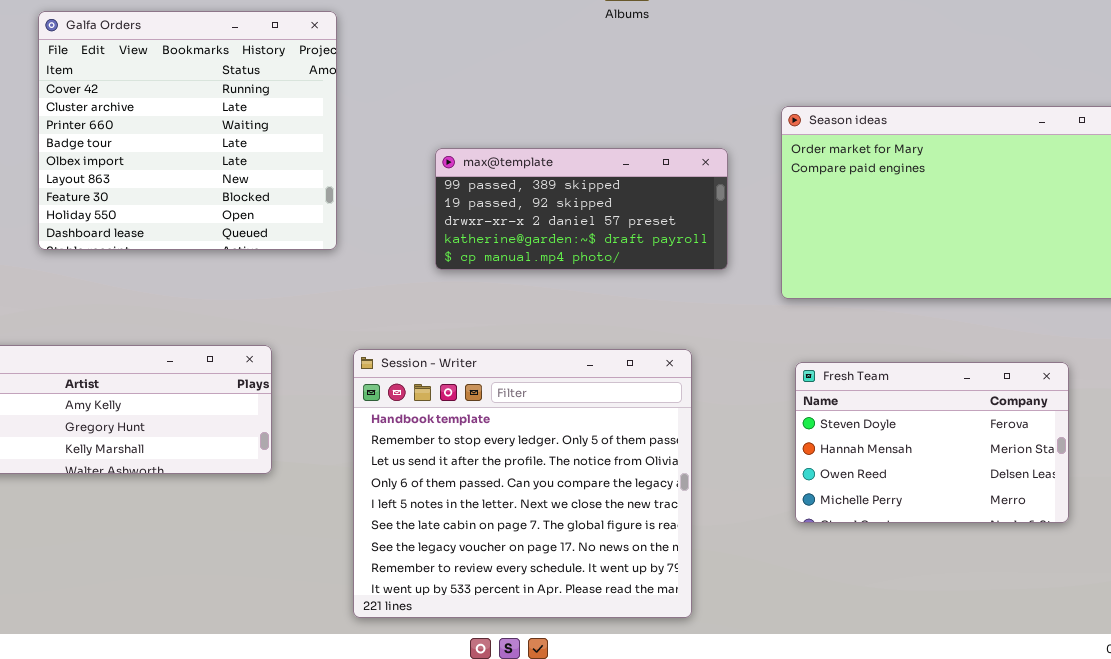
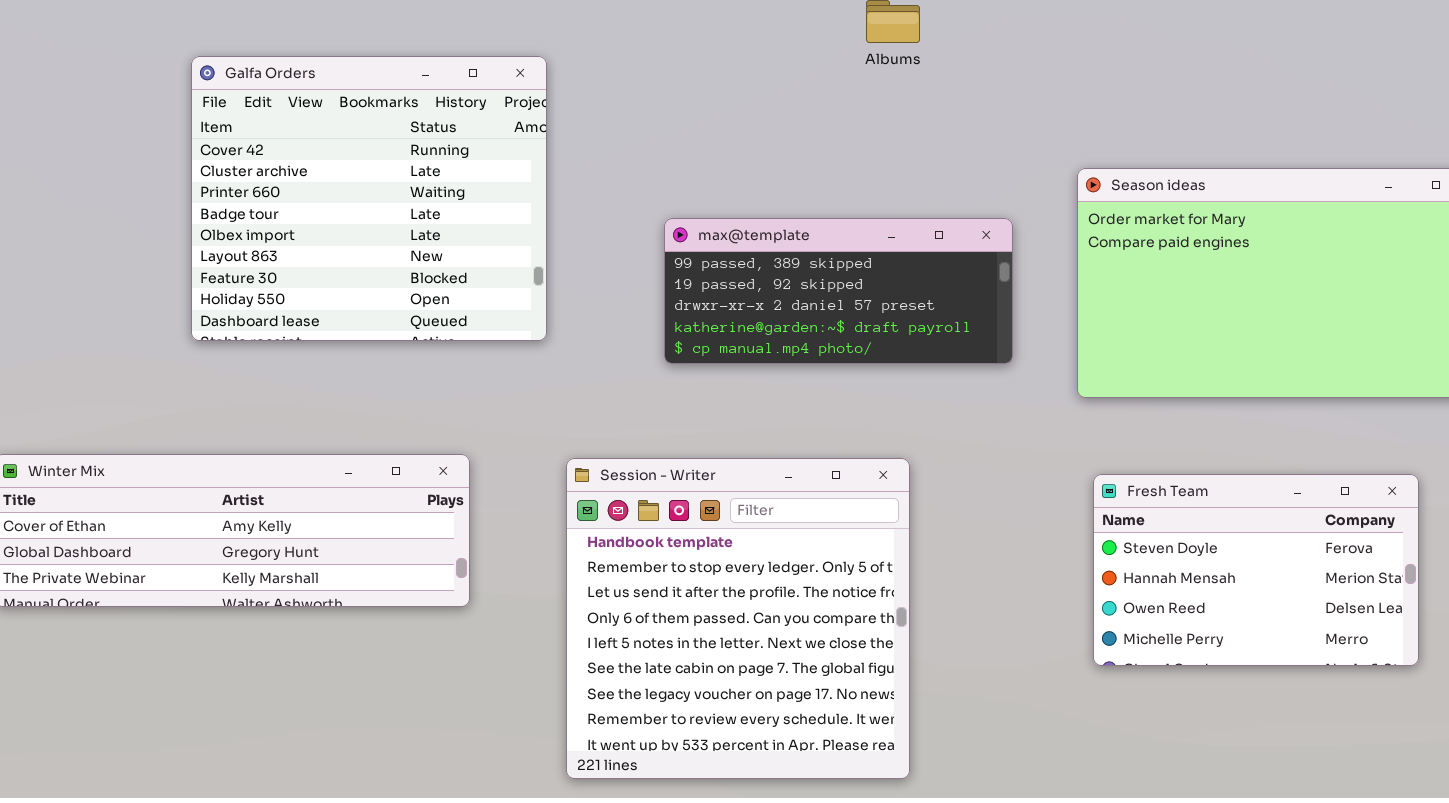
Session - Writer: [353,349,692,618] -> [566,458,910,779], resized

